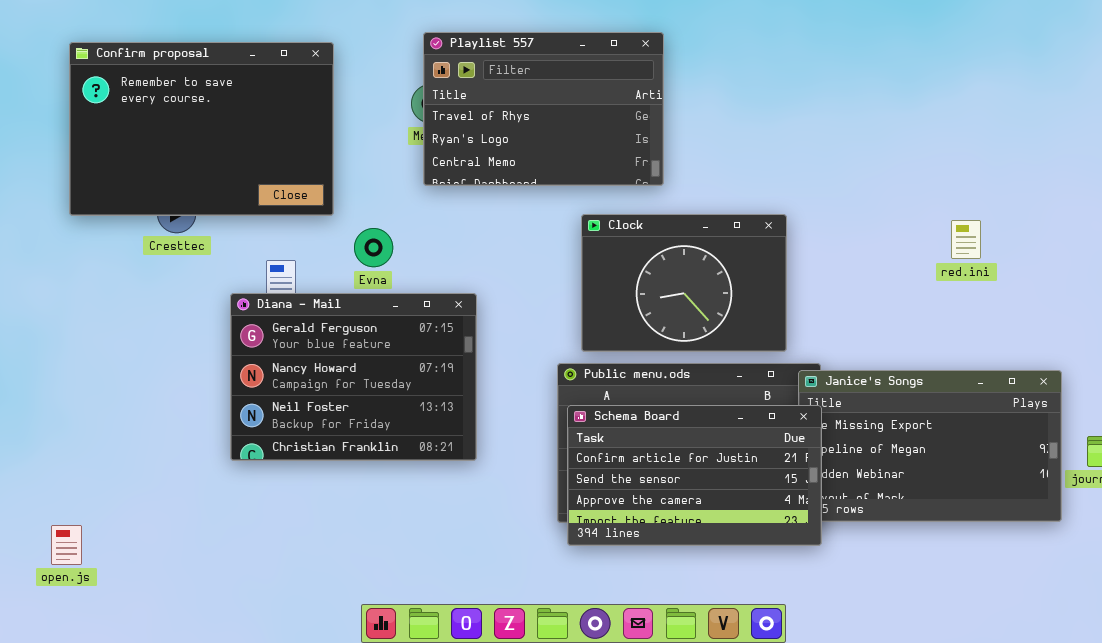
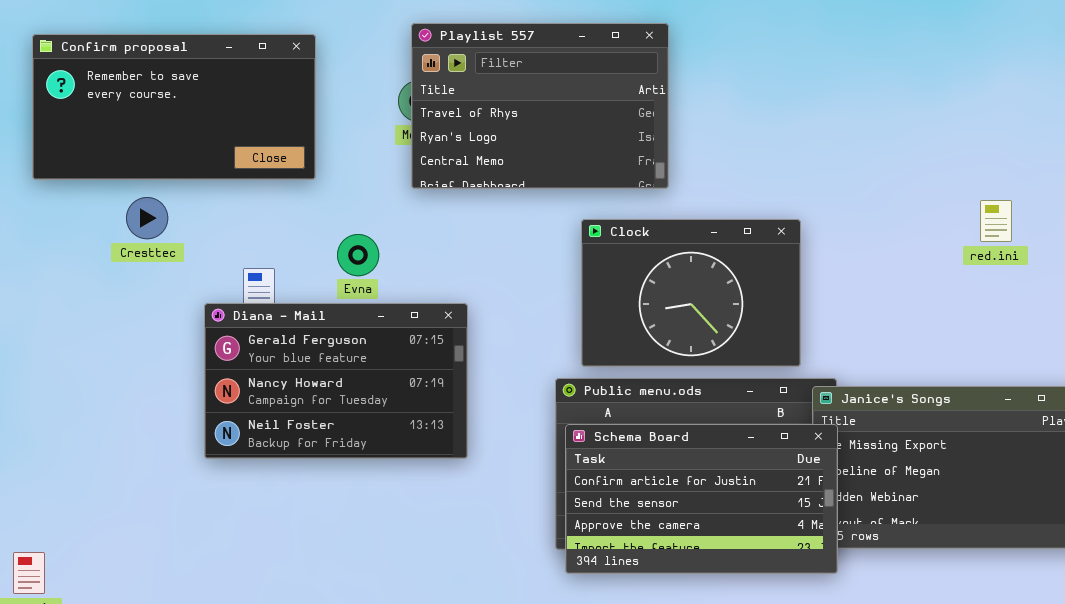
Confirm proposal: [69,42,334,216] -> [32,34,316,180], resized
red.ini: [951,220,981,259] -> [980,200,1012,242], moved
Diana - Mail: [230,293,477,461] -> [204,303,468,459], resized

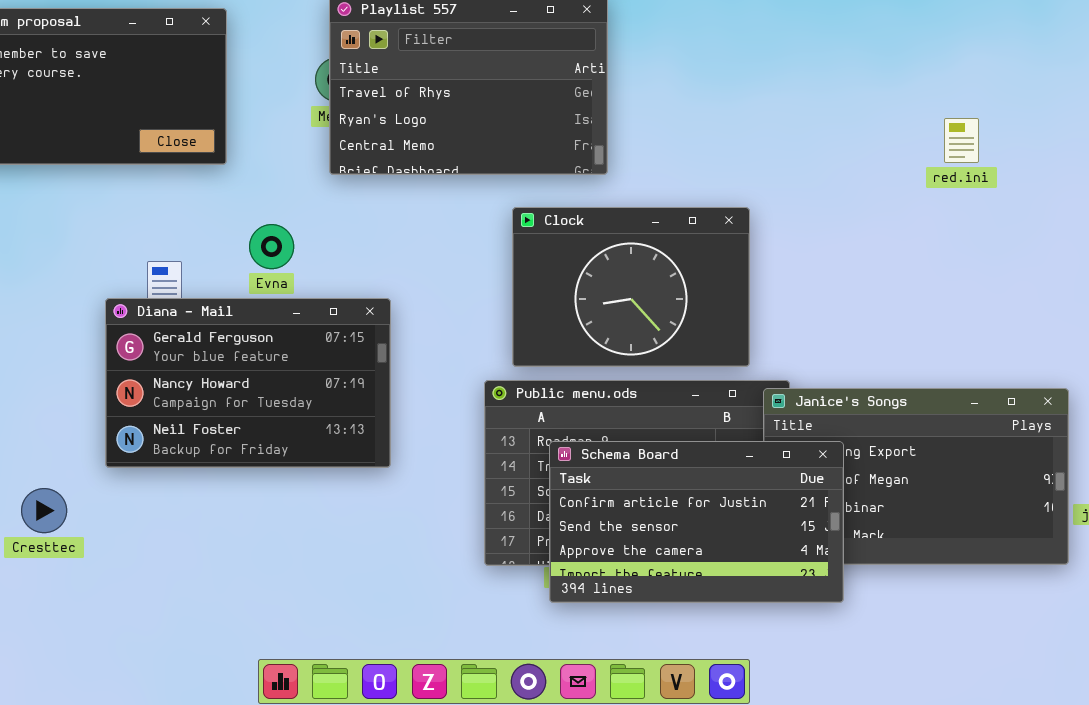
Cresttec: [126,197,168,239] -> [21,488,67,533], moved
red.ini: [980,200,1012,242] -> [944,118,979,163], moved
Schema Board: [565,424,838,574] -> [549,441,844,603], moved

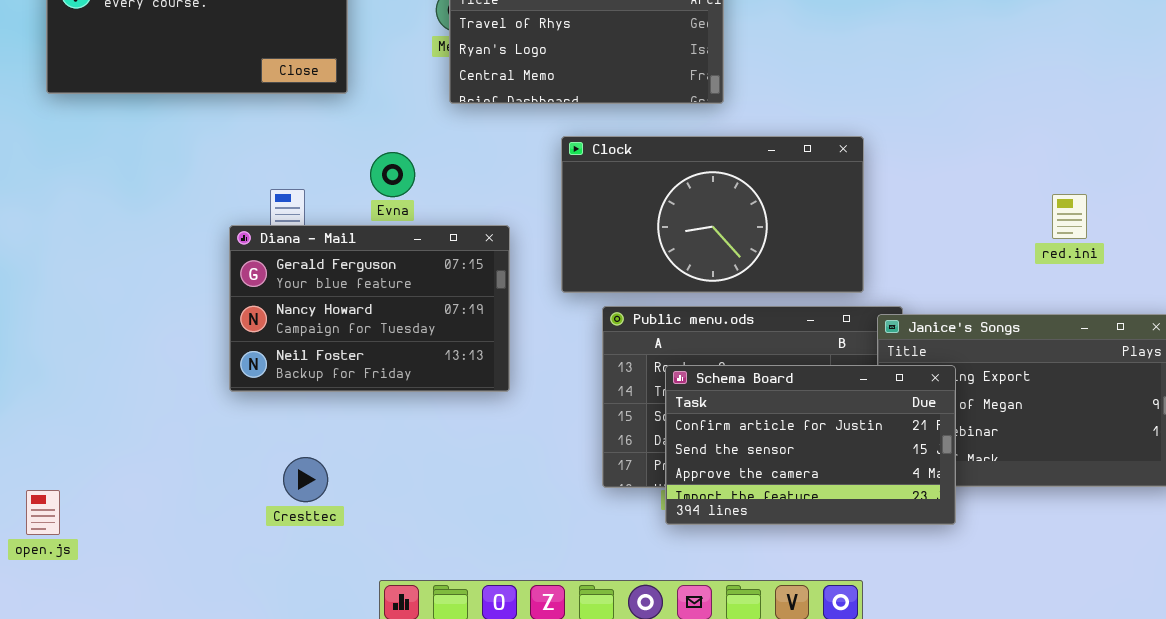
red.ini: [944,118,979,163] -> [1052,194,1087,239], moved
Clock: [512,207,750,367] -> [561,136,864,293], resized
Cresttec: [21,488,67,533] -> [283,457,328,502], moved

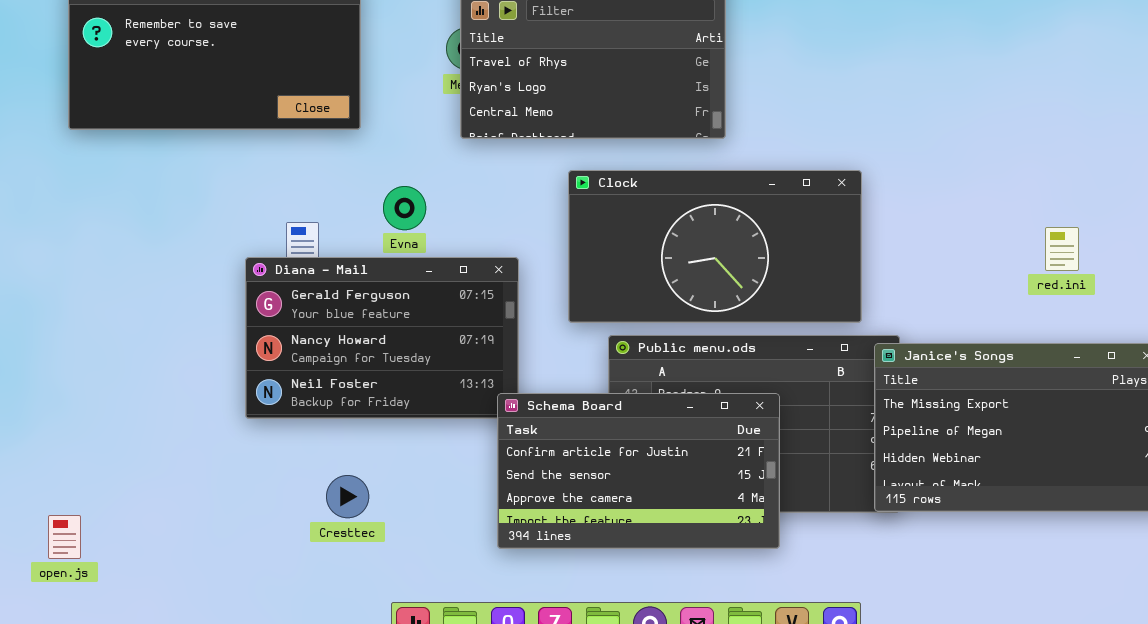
Schema Board: [665,365,956,525] -> [497,393,780,549], moved
Cresttec: [283,457,328,502] -> [326,475,369,518], moved

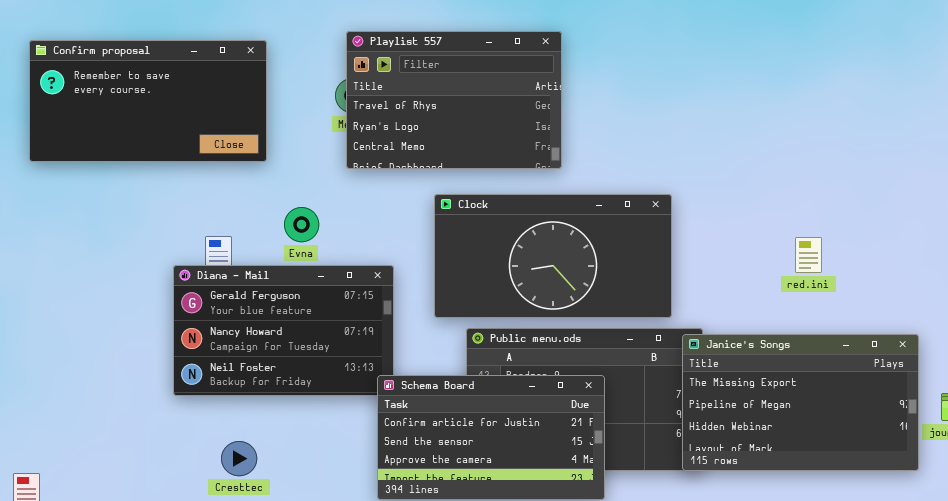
red.ini: [1045,227,1079,271] -> [795,237,822,273], moved
Cresttec: [326,475,369,518] -> [221,441,257,476], moved

